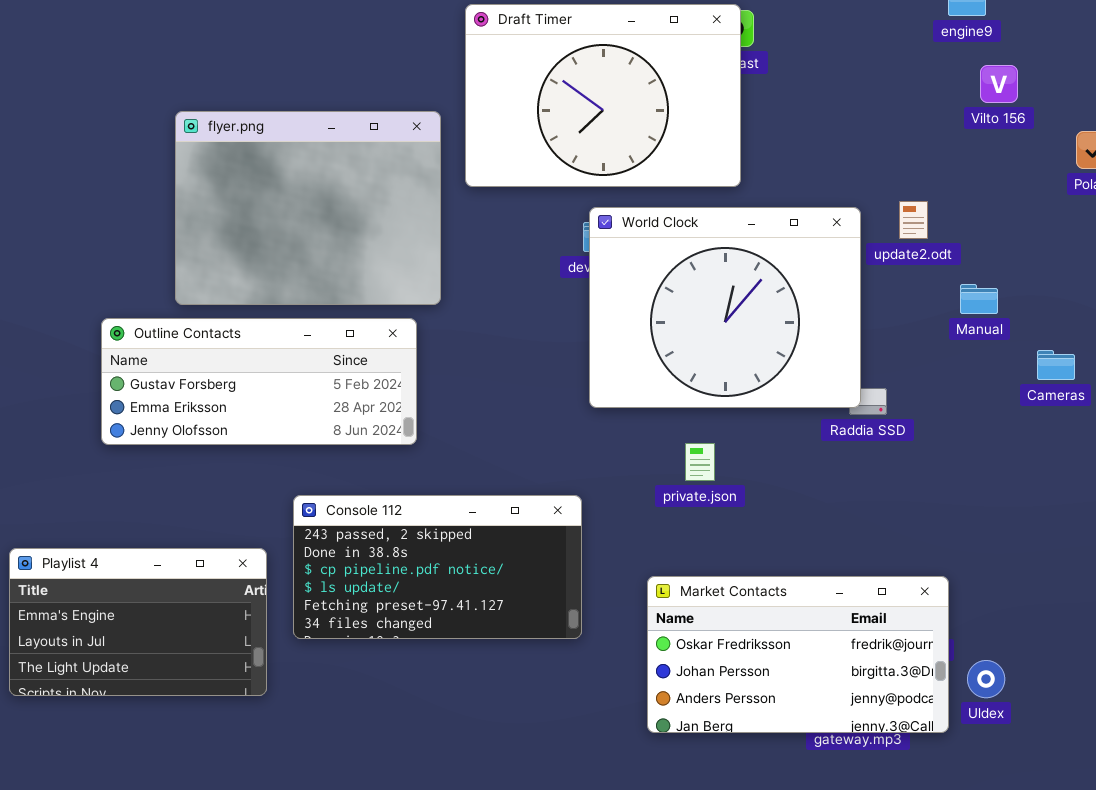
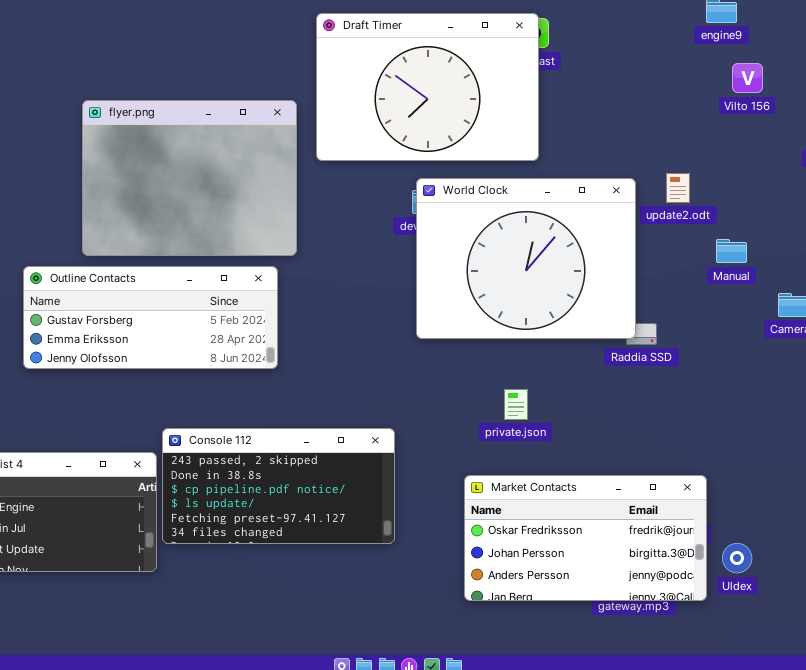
private.json: [685,443,715,481] -> [504,389,528,420], moved
Console 112: [293,495,582,639] -> [162,428,395,544], moved

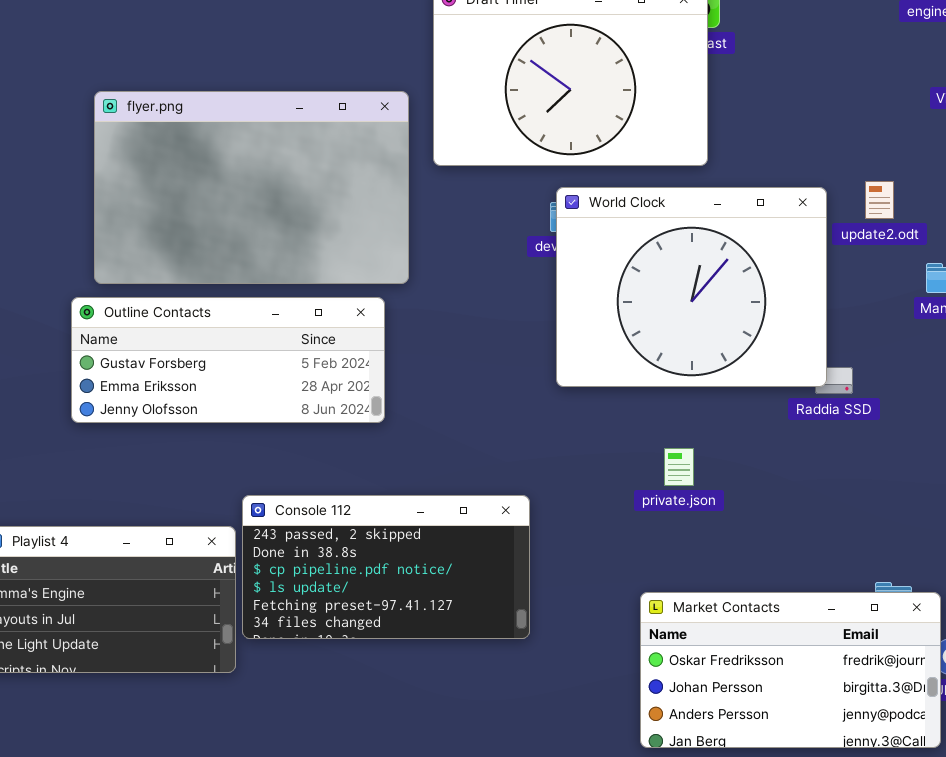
flyer.png: [82,100,297,256] -> [94,91,409,284], resized
Market Contacts: [464,475,707,601] -> [640,592,941,748], moved

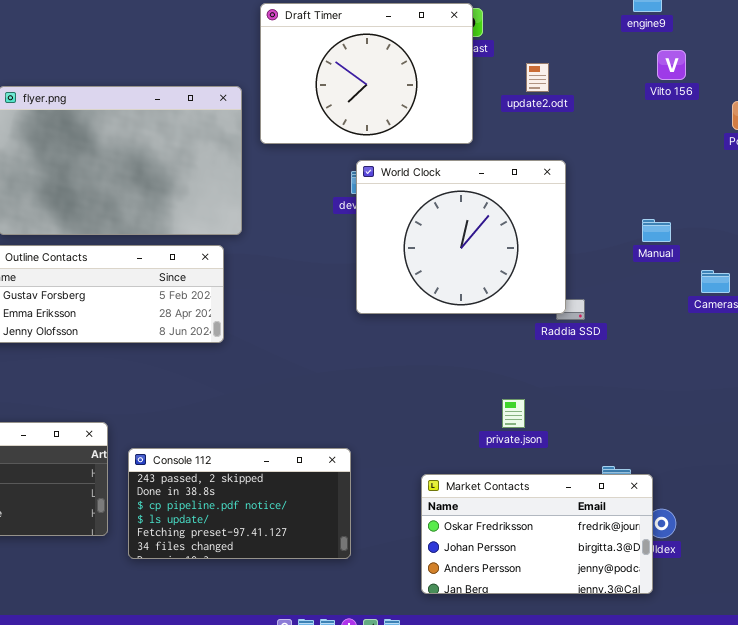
update2.odt: [865,181,894,219] -> [526,63,549,92], moved
private.json: [664,448,694,486] -> [502,399,525,428], moved
Console 112: [242,495,530,639] -> [128,448,351,559], moved

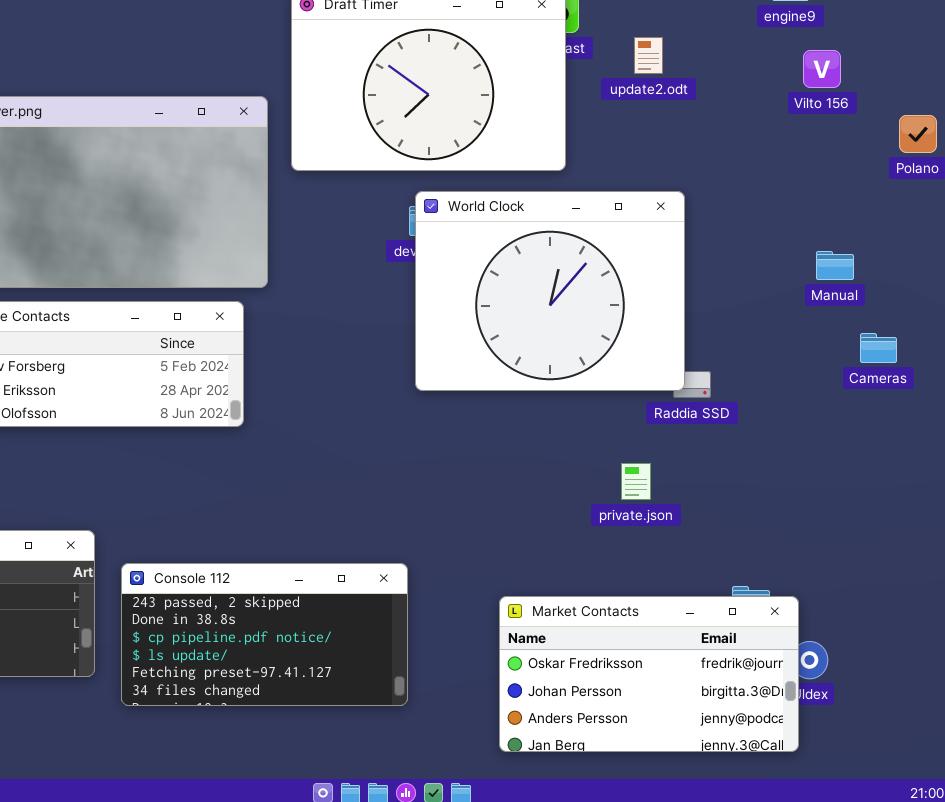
update2.odt: [526,63,549,92] -> [634,37,663,74], moved
Manual: [642,219,671,242] -> [816,251,854,280], moved
private.json: [502,399,525,428] -> [621,463,651,500], moved

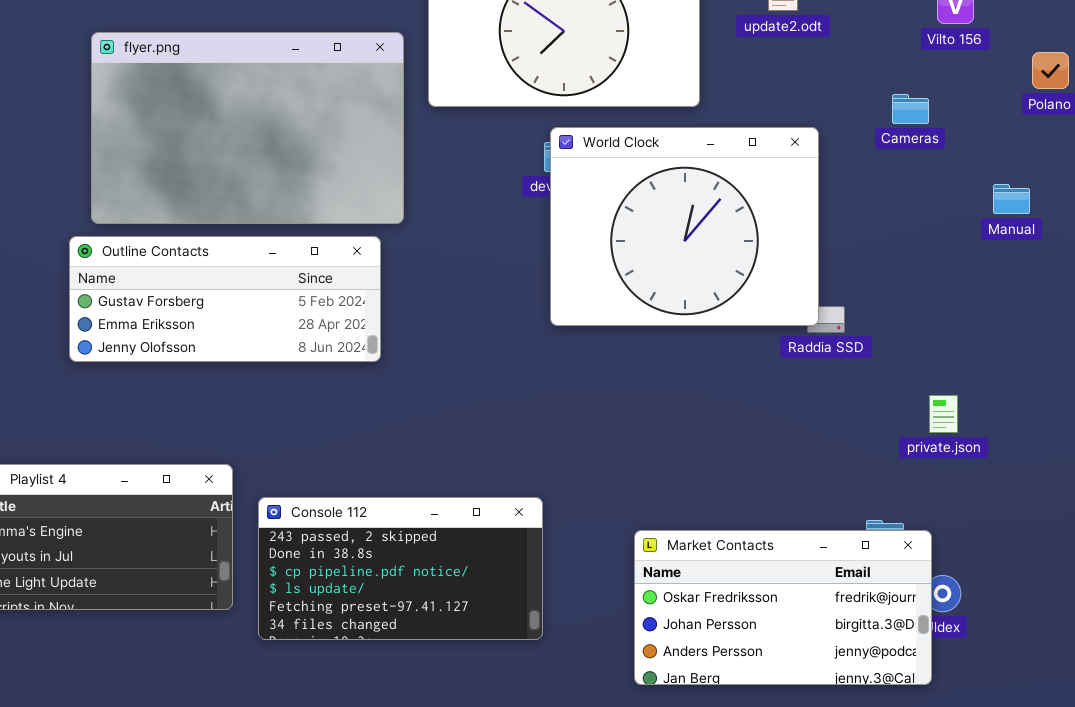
Manual: [816,251,854,280] -> [993,184,1030,214], moved
Cameras: [860,333,897,363] -> [892,94,929,124], moved
private.json: [621,463,651,500] -> [929,395,958,433], moved

